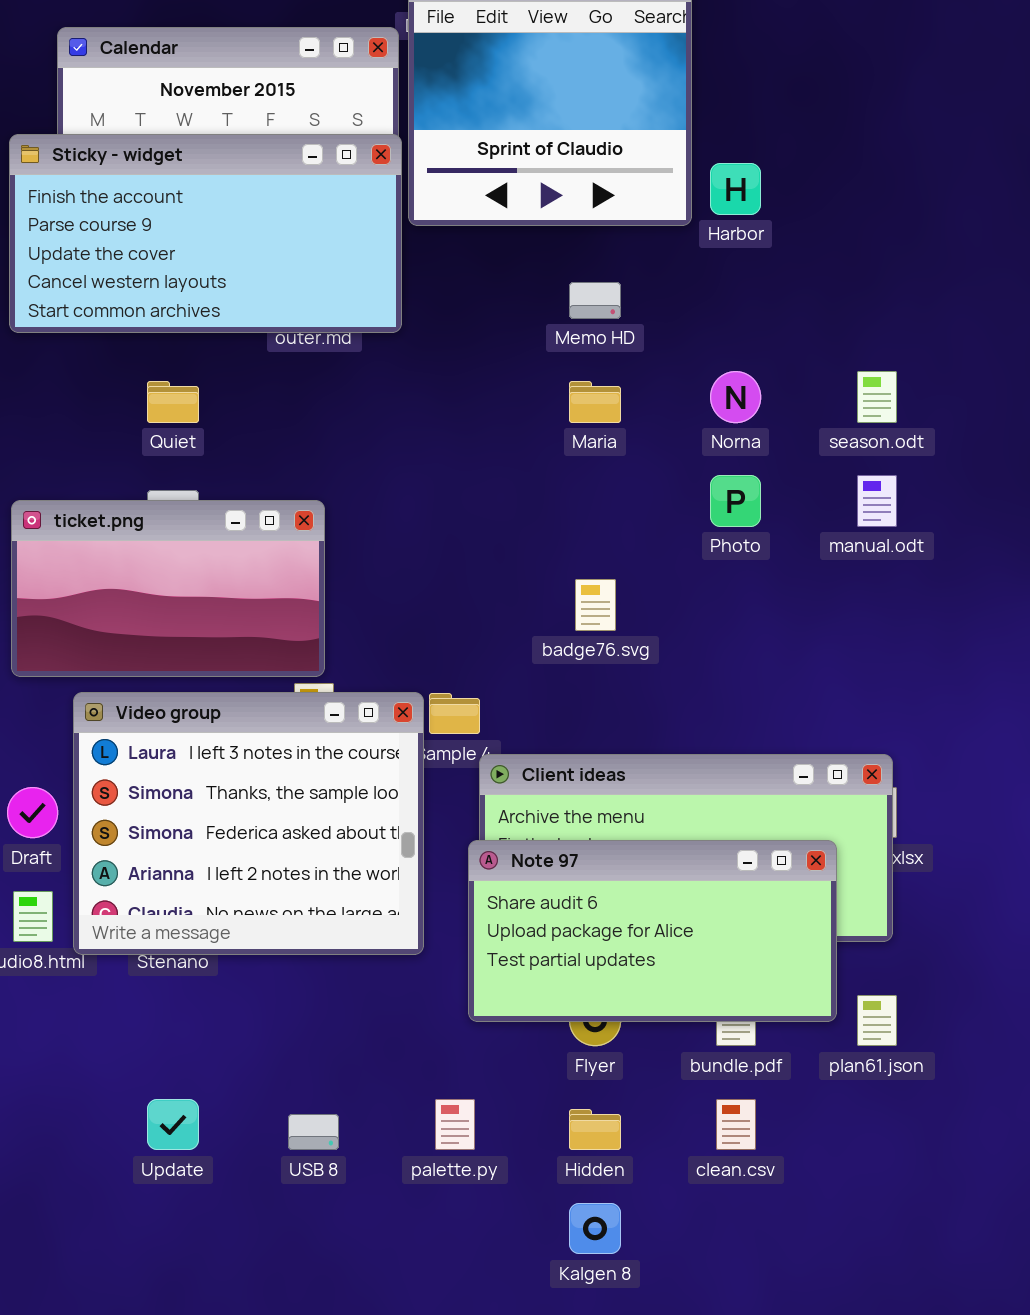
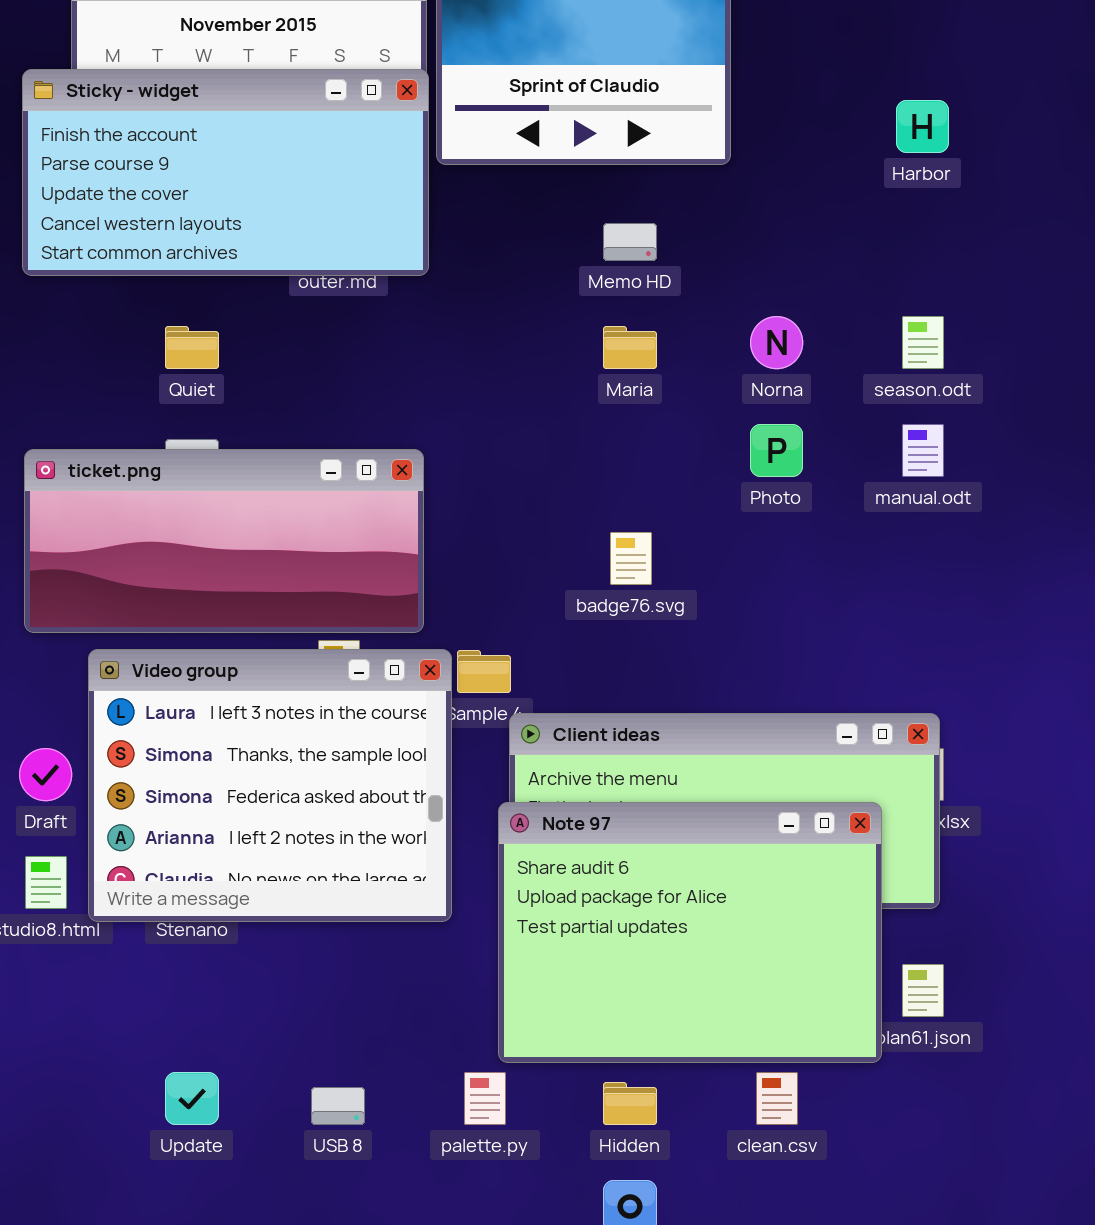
Harbor: [710,163,761,215] -> [896,100,949,153], moved
ticket.png: [11,500,325,677] -> [24,449,424,633], resized
Note 97: [468,840,837,1022] -> [498,802,882,1063], resized

